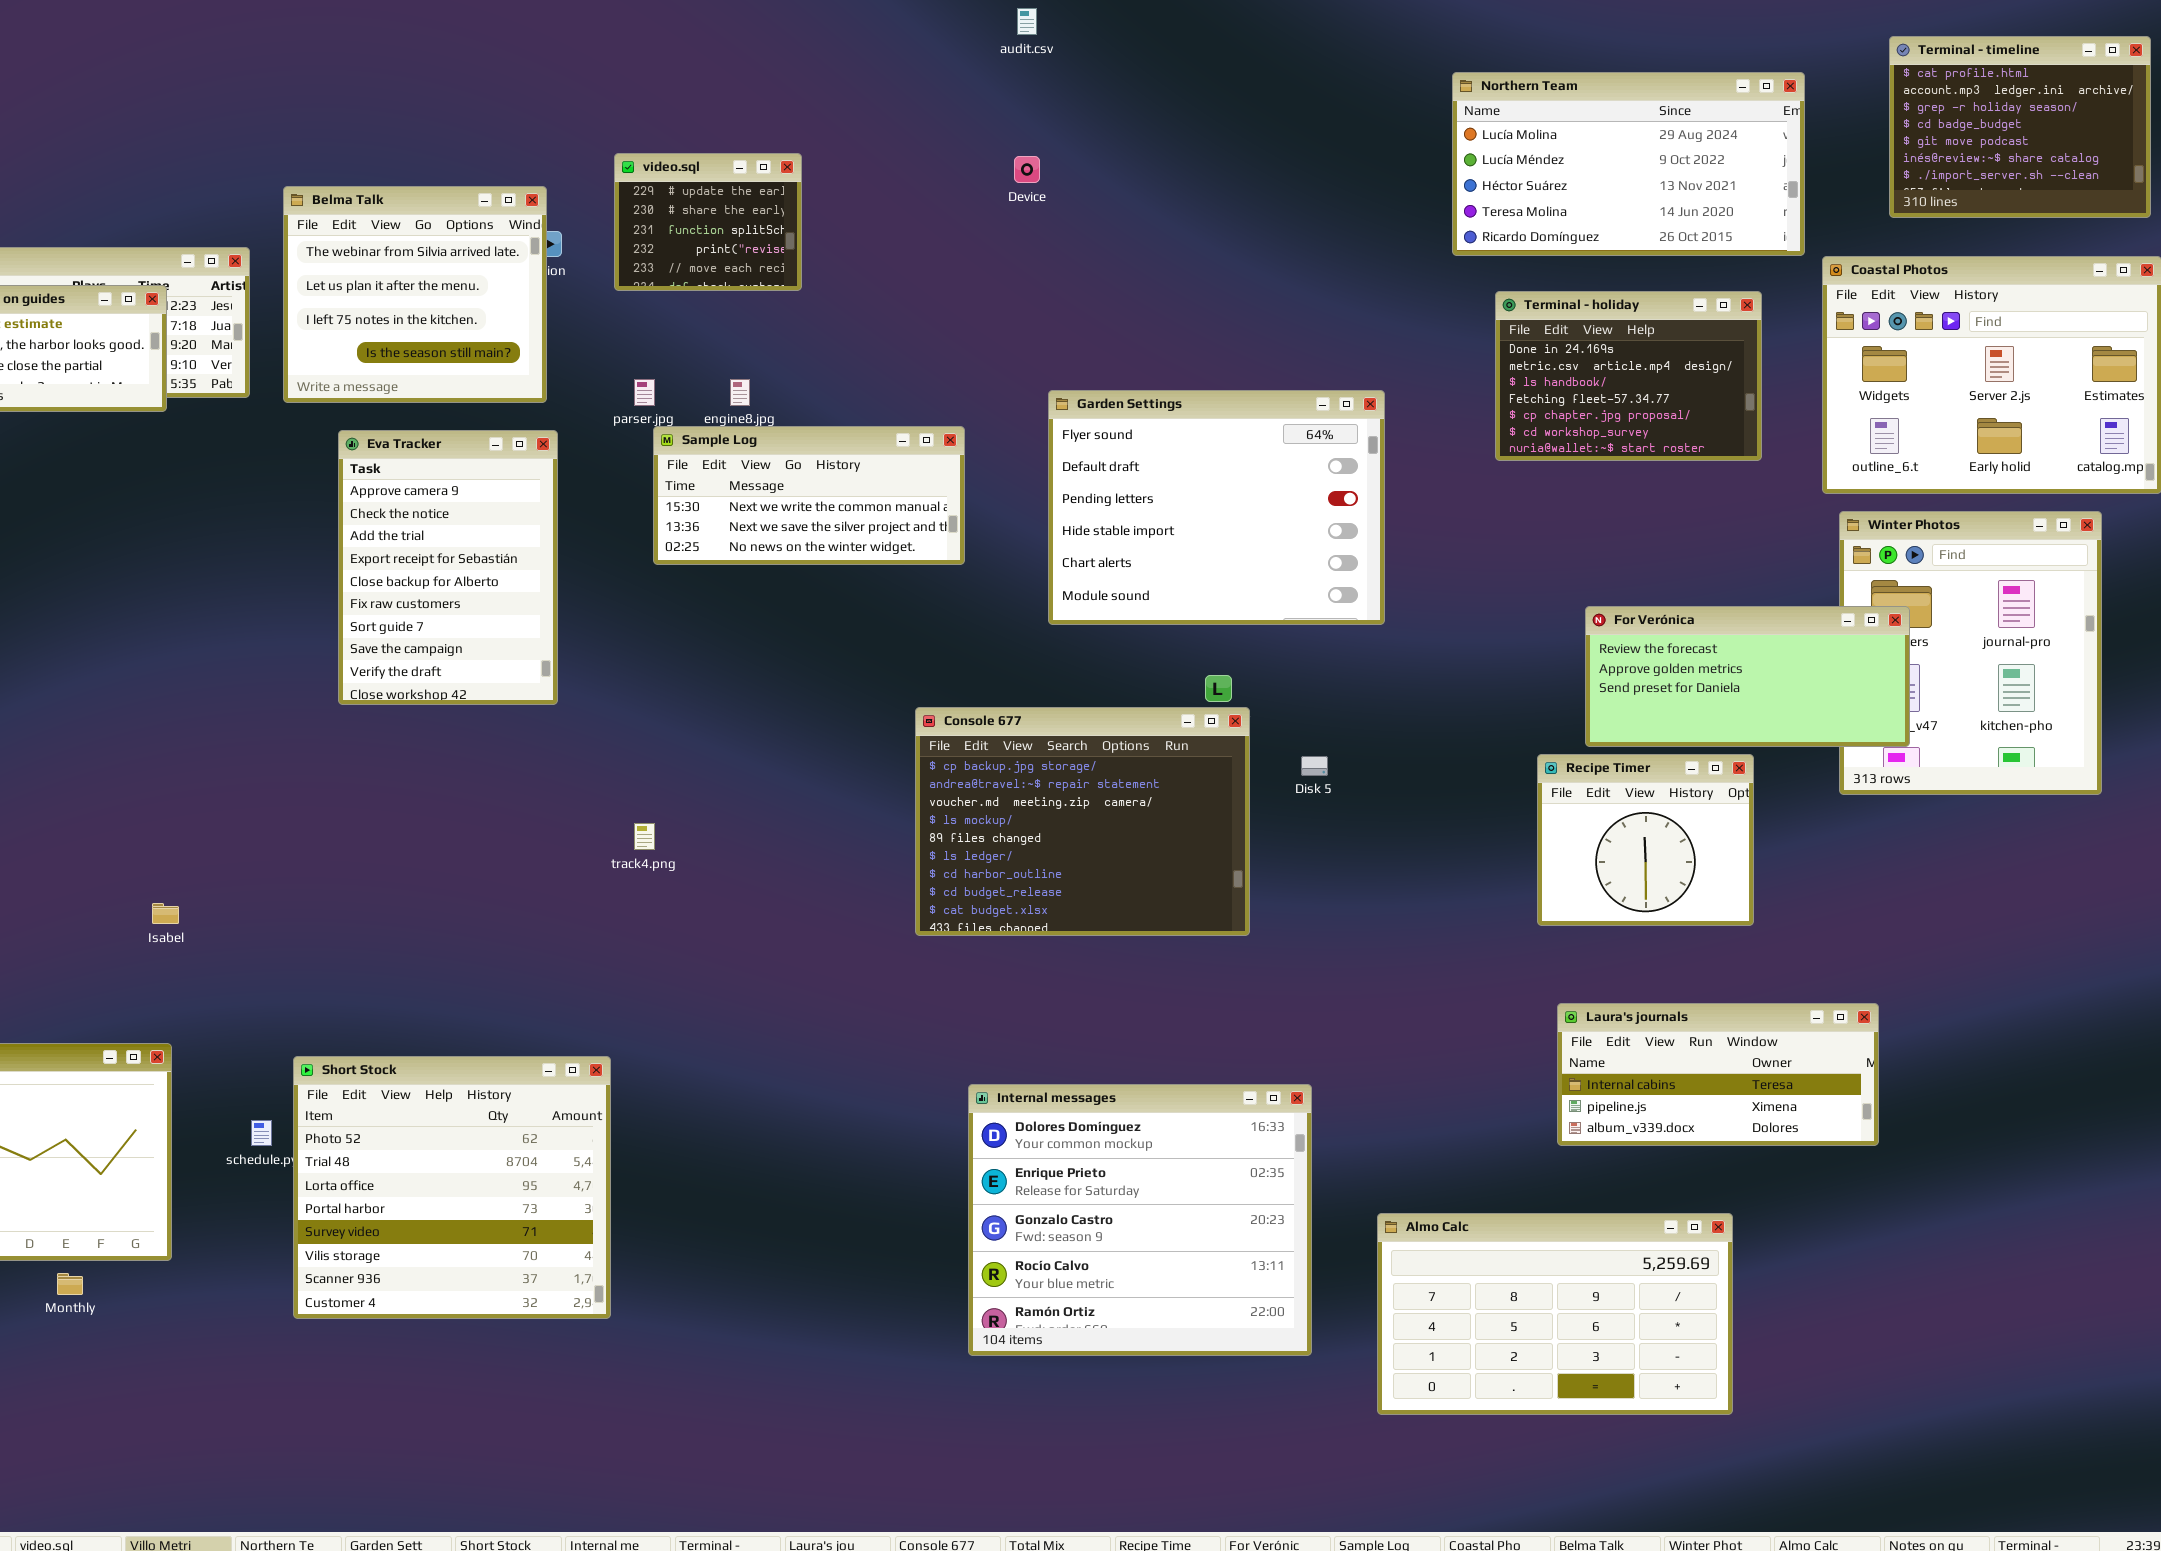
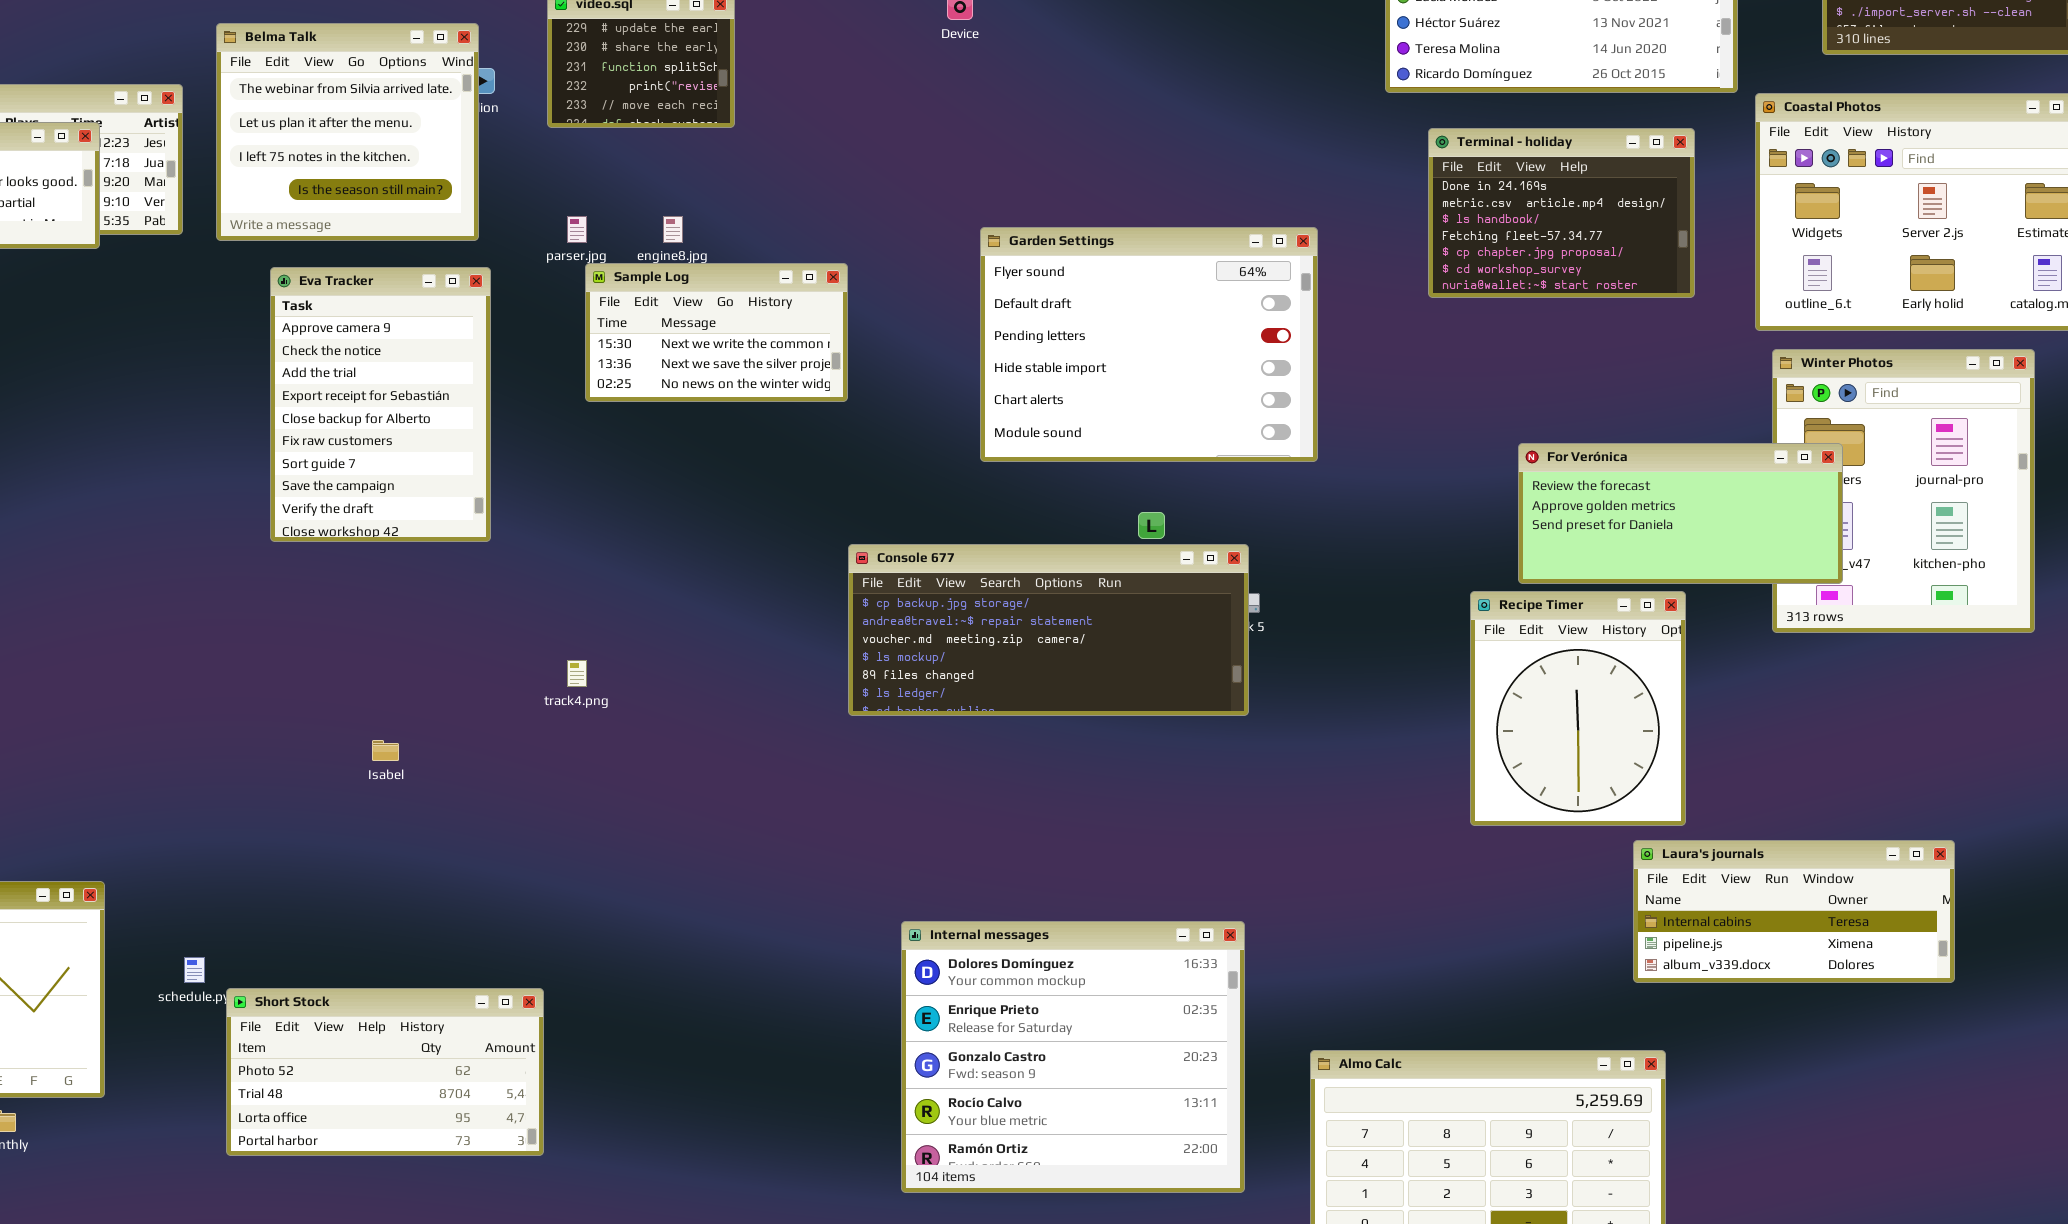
Sample Log: [653,426,965,565] -> [585,263,848,402], resized
Console 677: [915,707,1250,936] -> [848,544,1249,716], resized
Recipe Timer: [1537,754,1754,926] -> [1470,591,1686,826], resized
Isabel: [152,903,179,924] -> [372,740,399,761], moved
Laura's journals: [1557,1003,1879,1146] -> [1633,840,1955,983], moved
Short Stock: [293,1056,611,1319] -> [226,988,544,1156], resized

